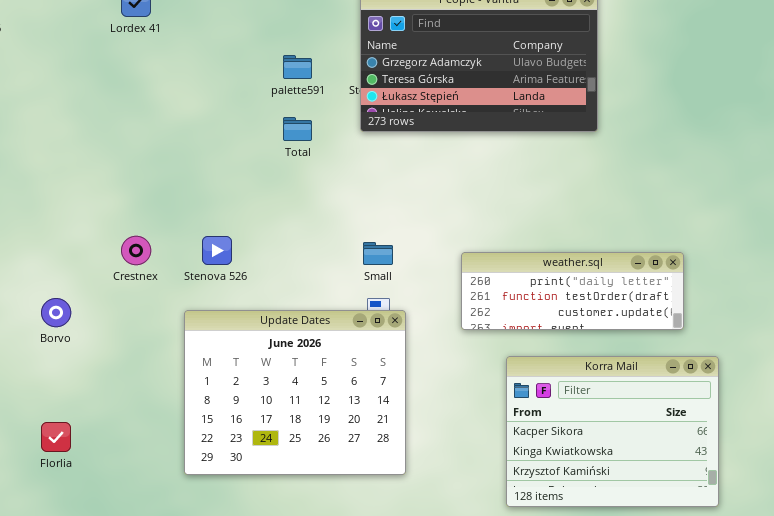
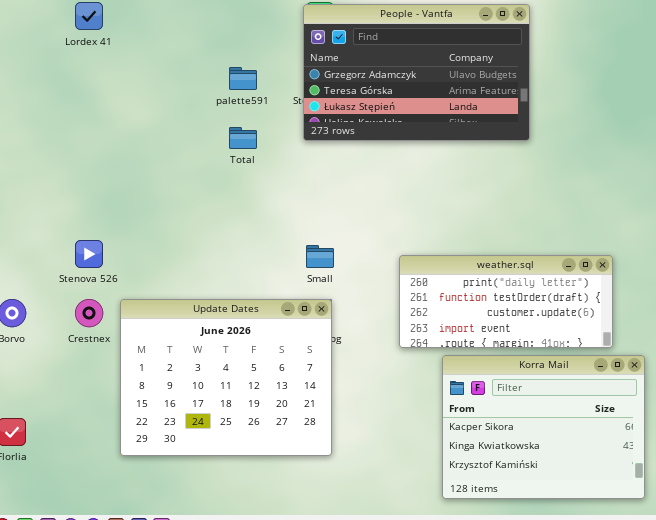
Crestnex: [121,236,151,265] -> [75,299,103,327], moved
Stenova 526: [202,236,232,265] -> [75,240,103,268], moved
weather.sql: [461,252,684,330] -> [399,255,613,348], resized
Update Dates: [184,310,406,475] -> [120,299,332,456], moved

